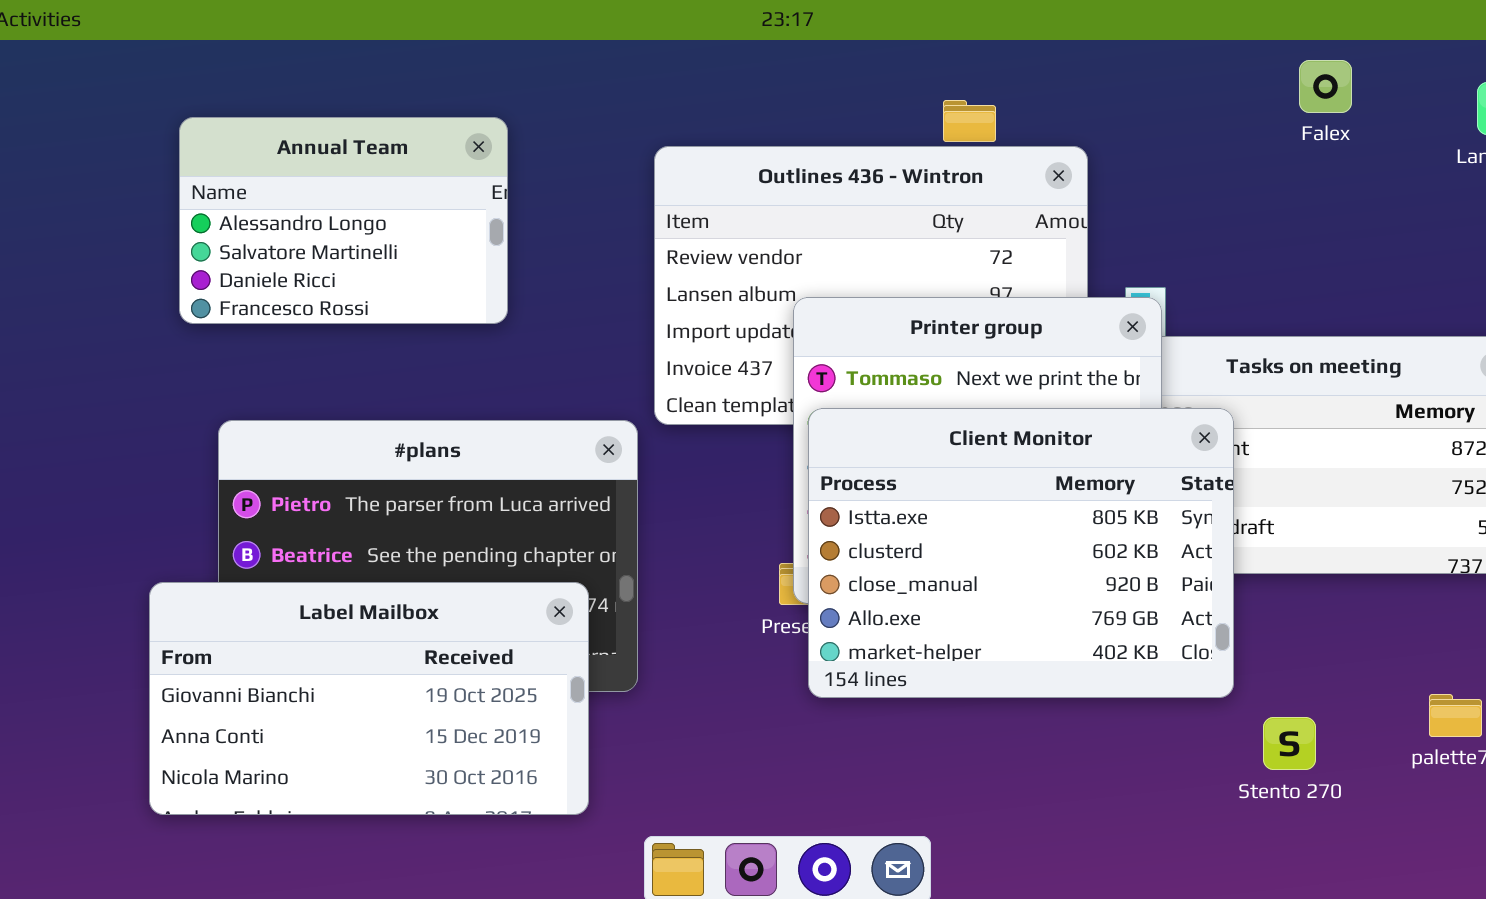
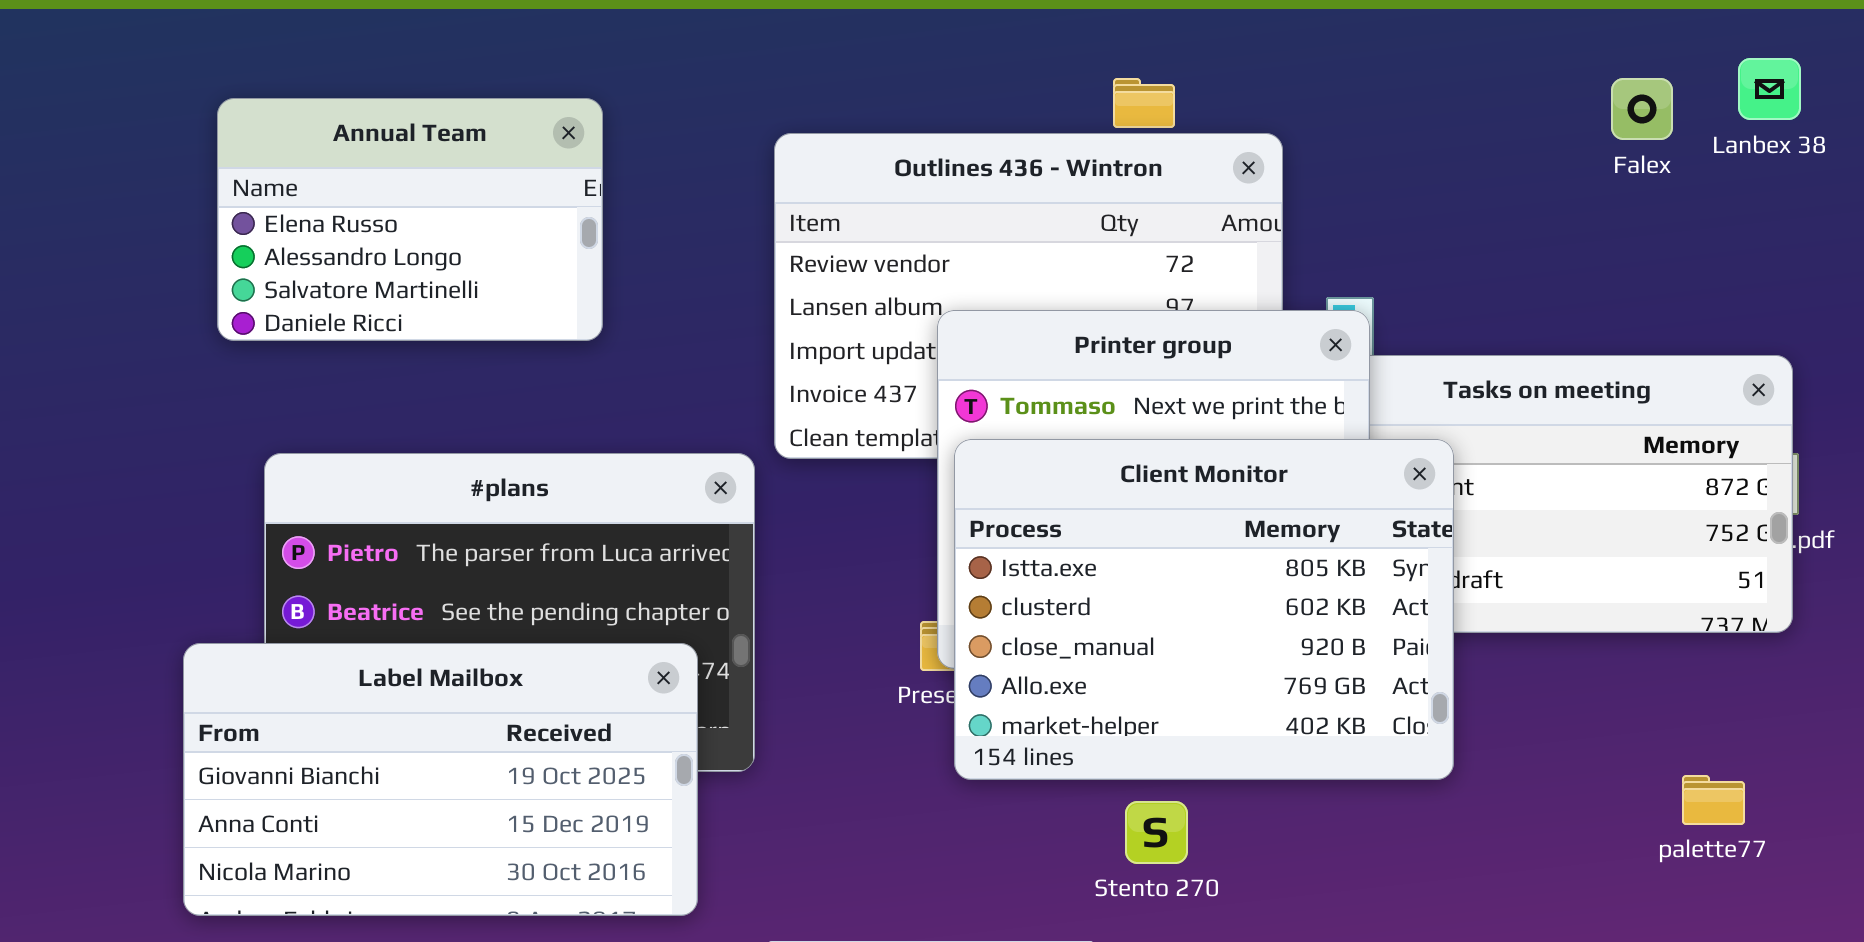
Falex: [1299,60,1352,113] -> [1611,78,1673,140], moved
Annual Team: [179,117,508,324] -> [217,98,603,341], scrolled up 1 row
Stento 270: [1263,717,1316,770] -> [1125,801,1188,864], moved

